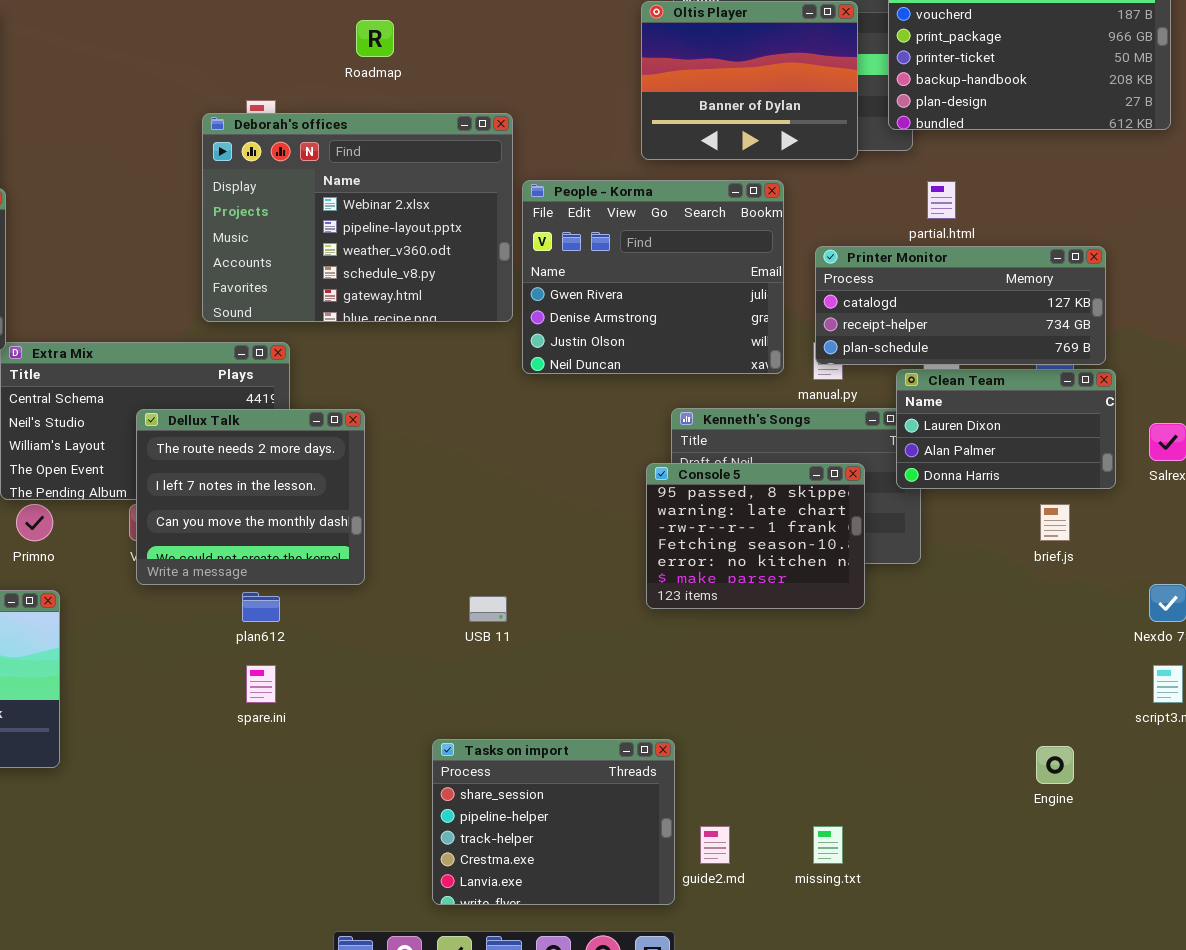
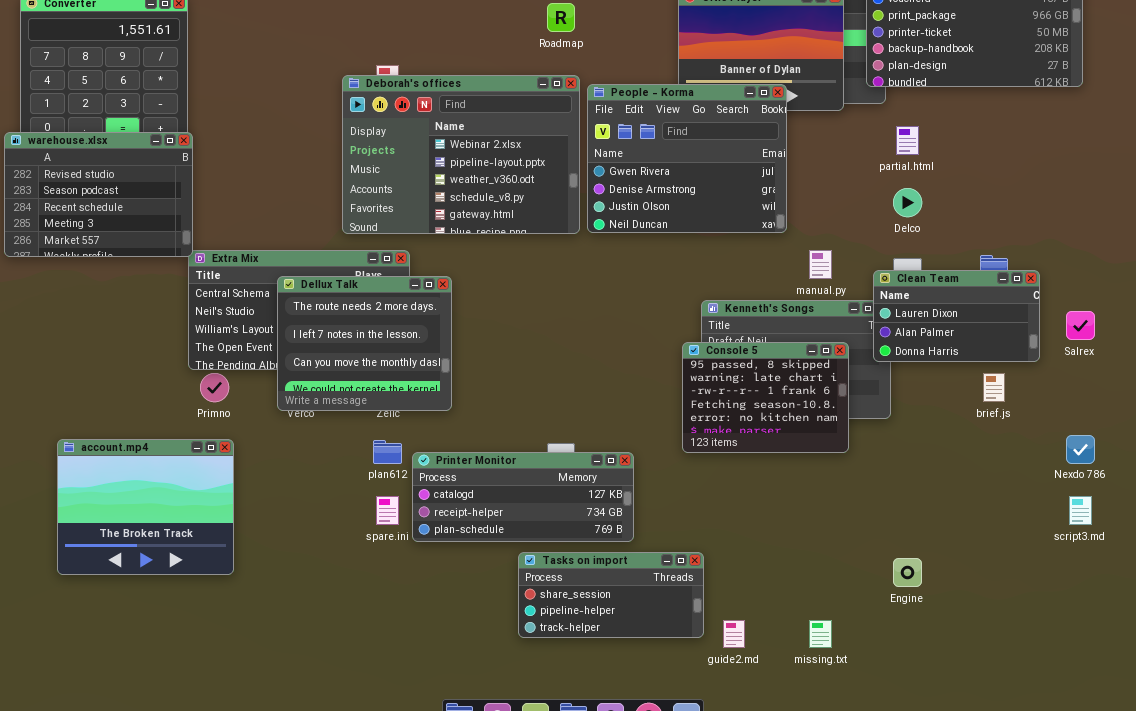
Roadmap: [356,20,394,57] -> [547,3,575,32], moved
People - Korma: [522,180,784,374] -> [587,84,787,233], moved
Printer Monitor: [815,246,1106,365] -> [412,452,634,542], moved
Dellux Talk: [136,409,365,585] -> [277,276,452,411], moved
Tasks on import: [432,739,675,905] -> [518,552,704,638], resized
Engine: [1036,746,1074,784] -> [893,558,922,587], moved

